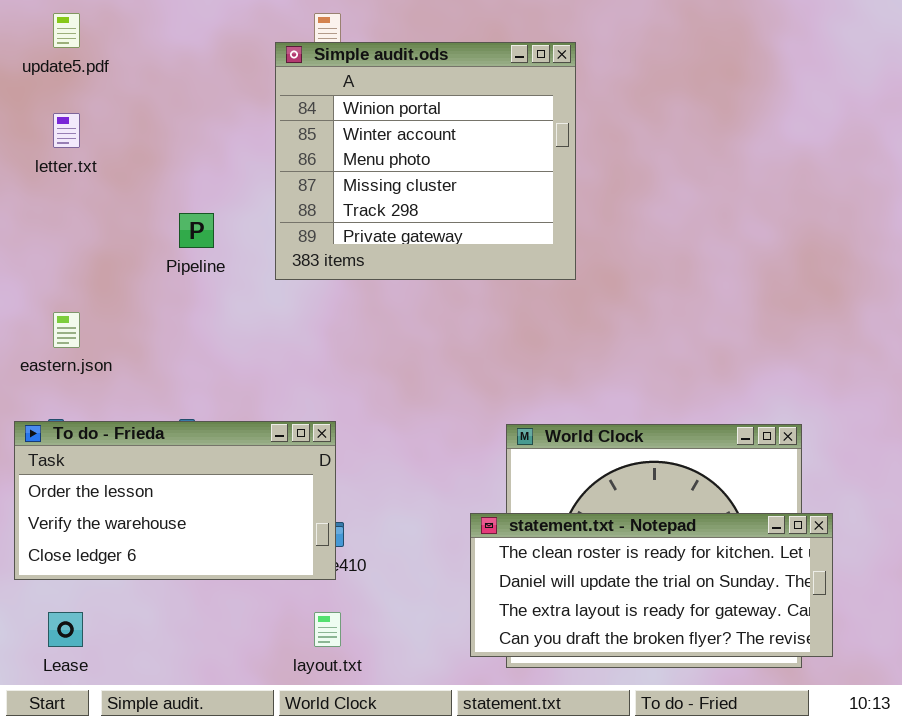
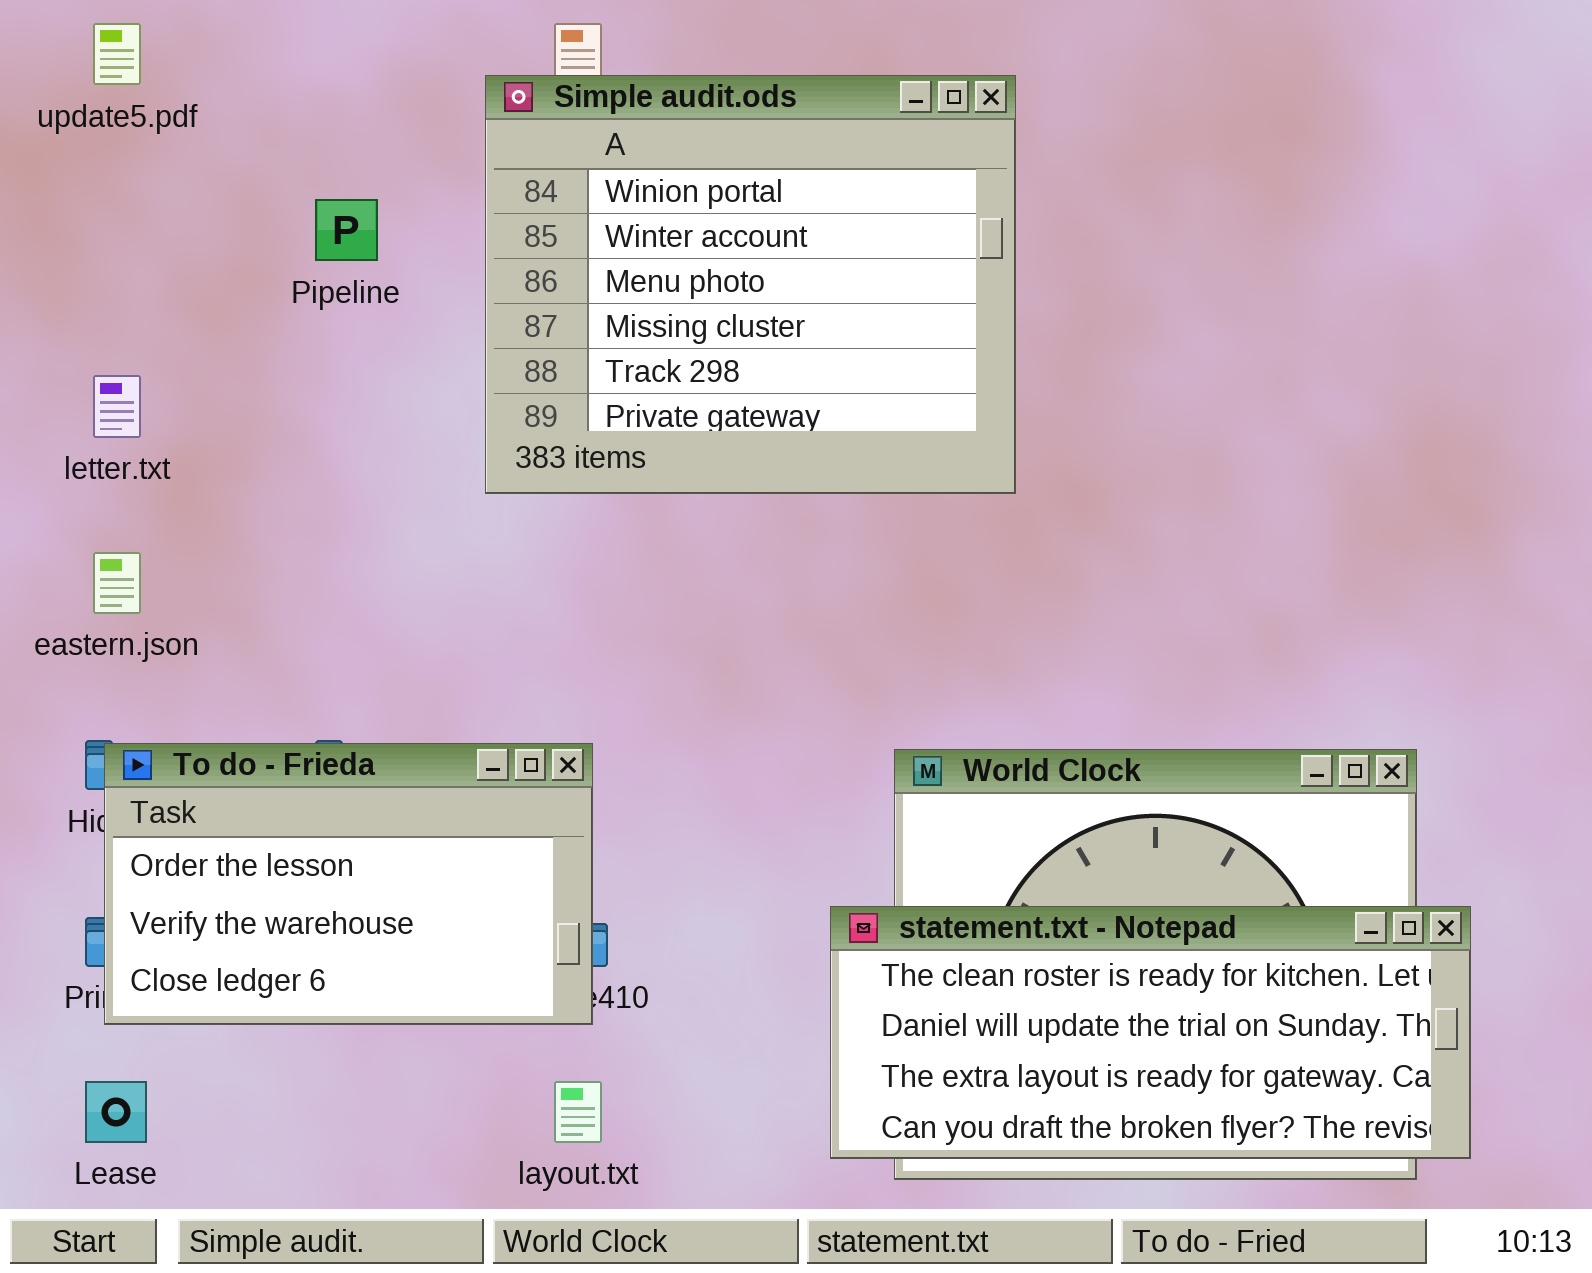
letter.txt: [53,113,80,148] -> [93,375,141,438], moved
Pipeline: [179,213,214,248] -> [315,199,378,261], moved
To do - Frieda: [14,421,336,580] -> [104,743,593,1025], resized

